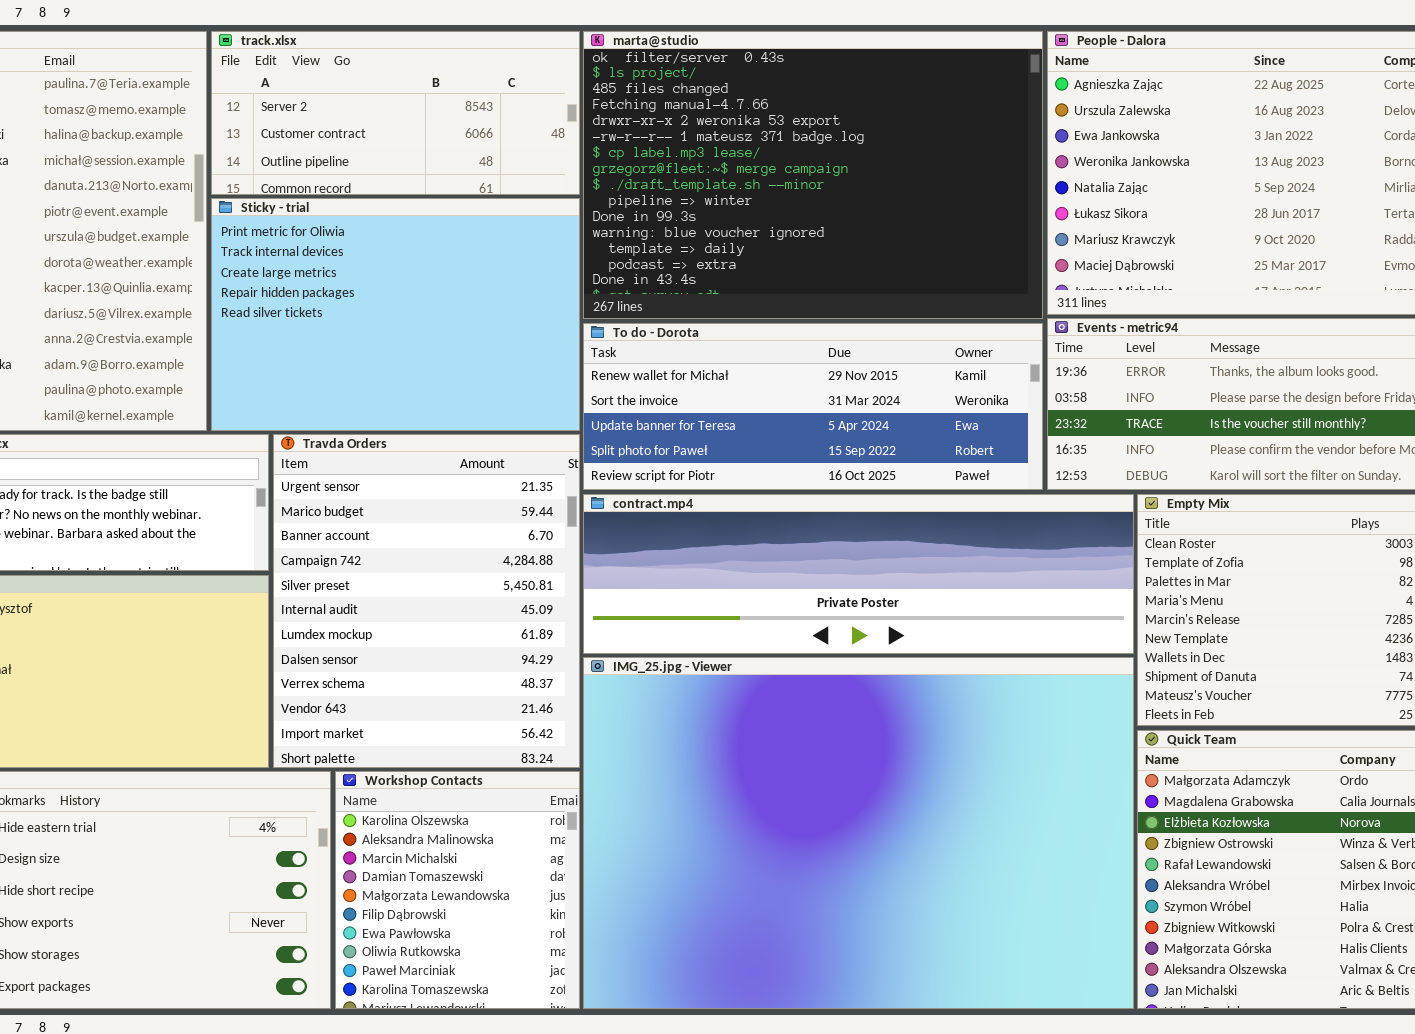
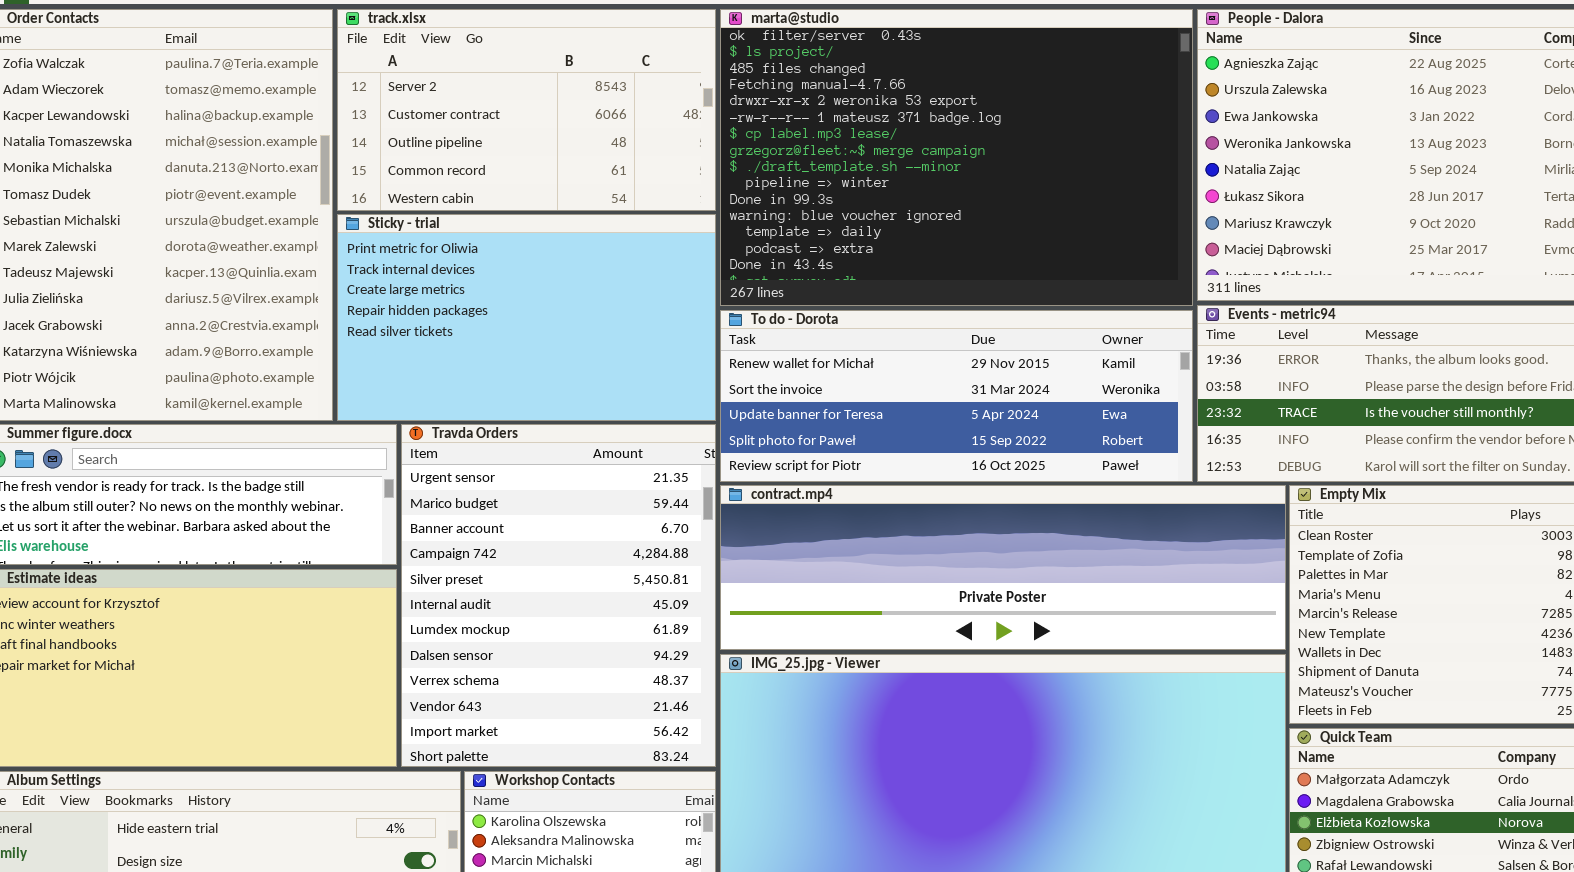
track.xlsx: [211,31,580,195] -> [337,9,716,211], resized
Sticky - trial: [211,198,580,431] -> [337,214,716,421], resized

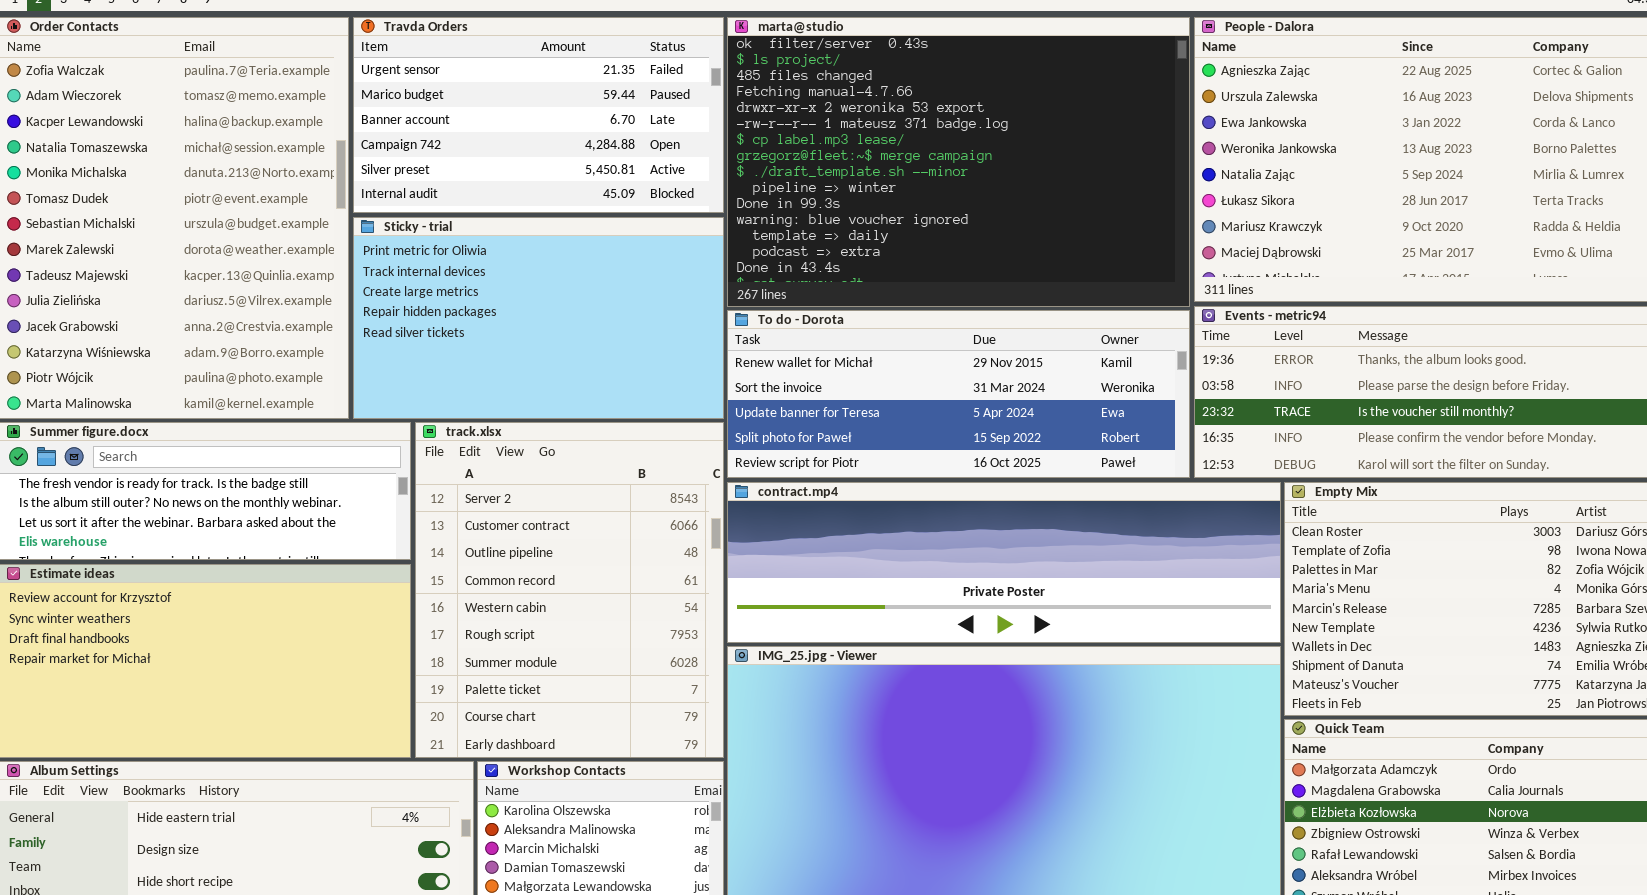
track.xlsx: [337,9,716,211] -> [415,422,724,758], moved, resized
Travda Orders: [401,424,716,767] -> [353,17,724,213], moved, resized

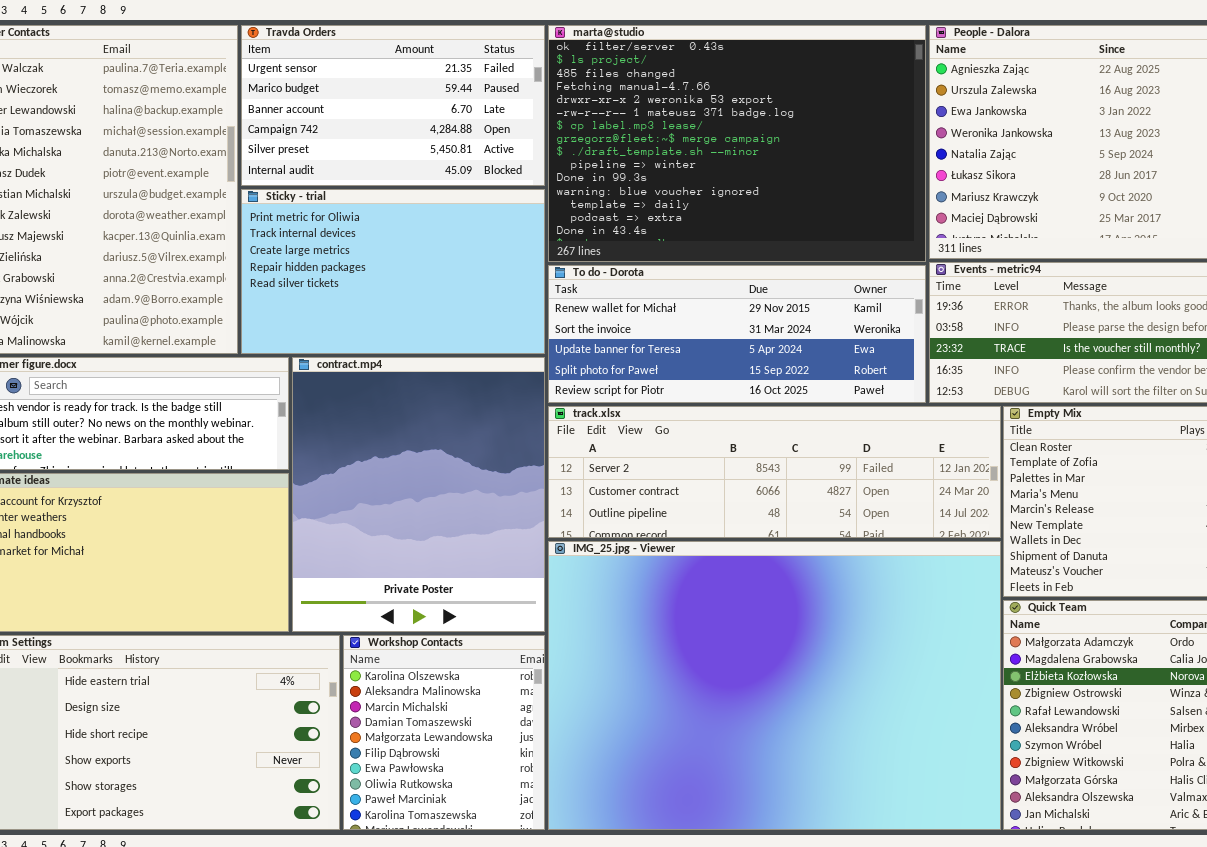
track.xlsx: [415,422,724,758] -> [548,406,1001,538], moved, resized
contract.mp4: [727,482,1281,643] -> [292,357,545,632], moved, resized

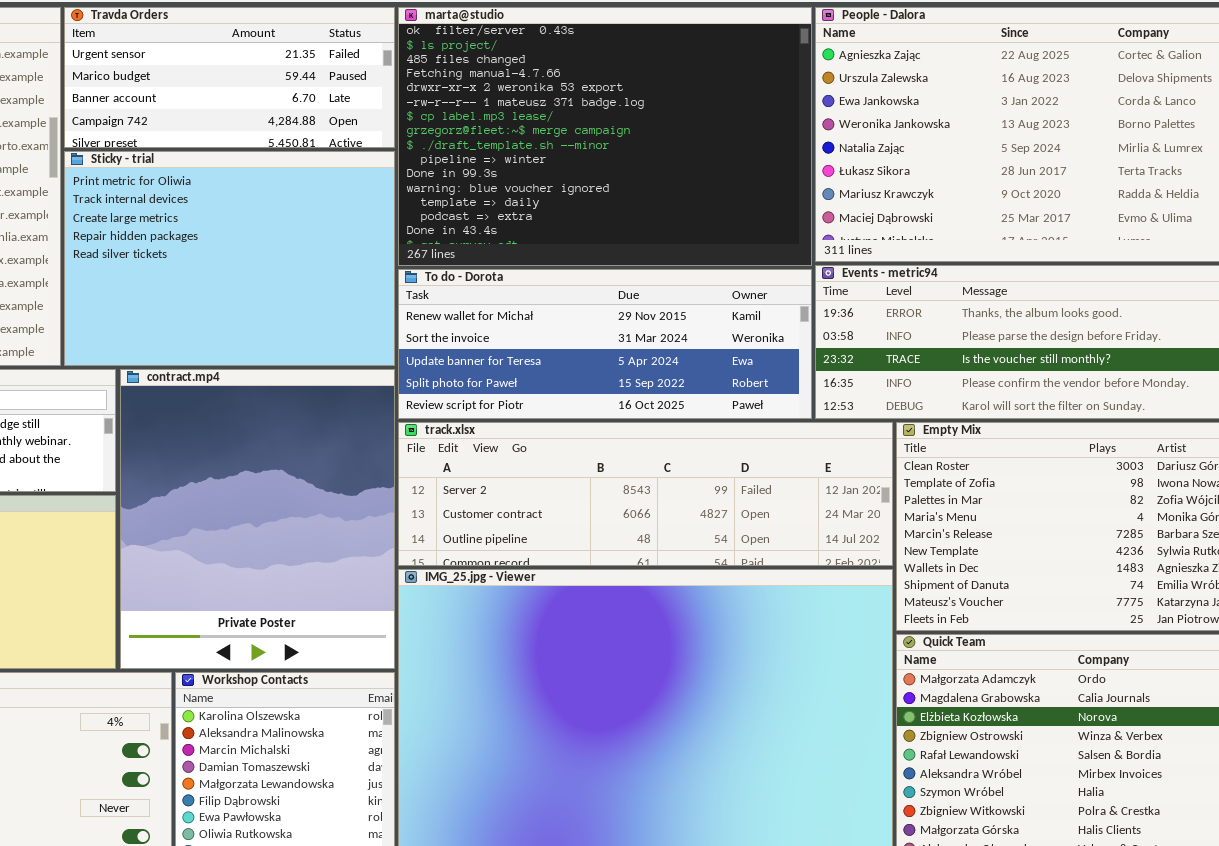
Travda Orders: [241,25,545,186] -> [64,7,395,148], resized
Sticky - trial: [241,189,545,354] -> [64,151,395,366], resized

